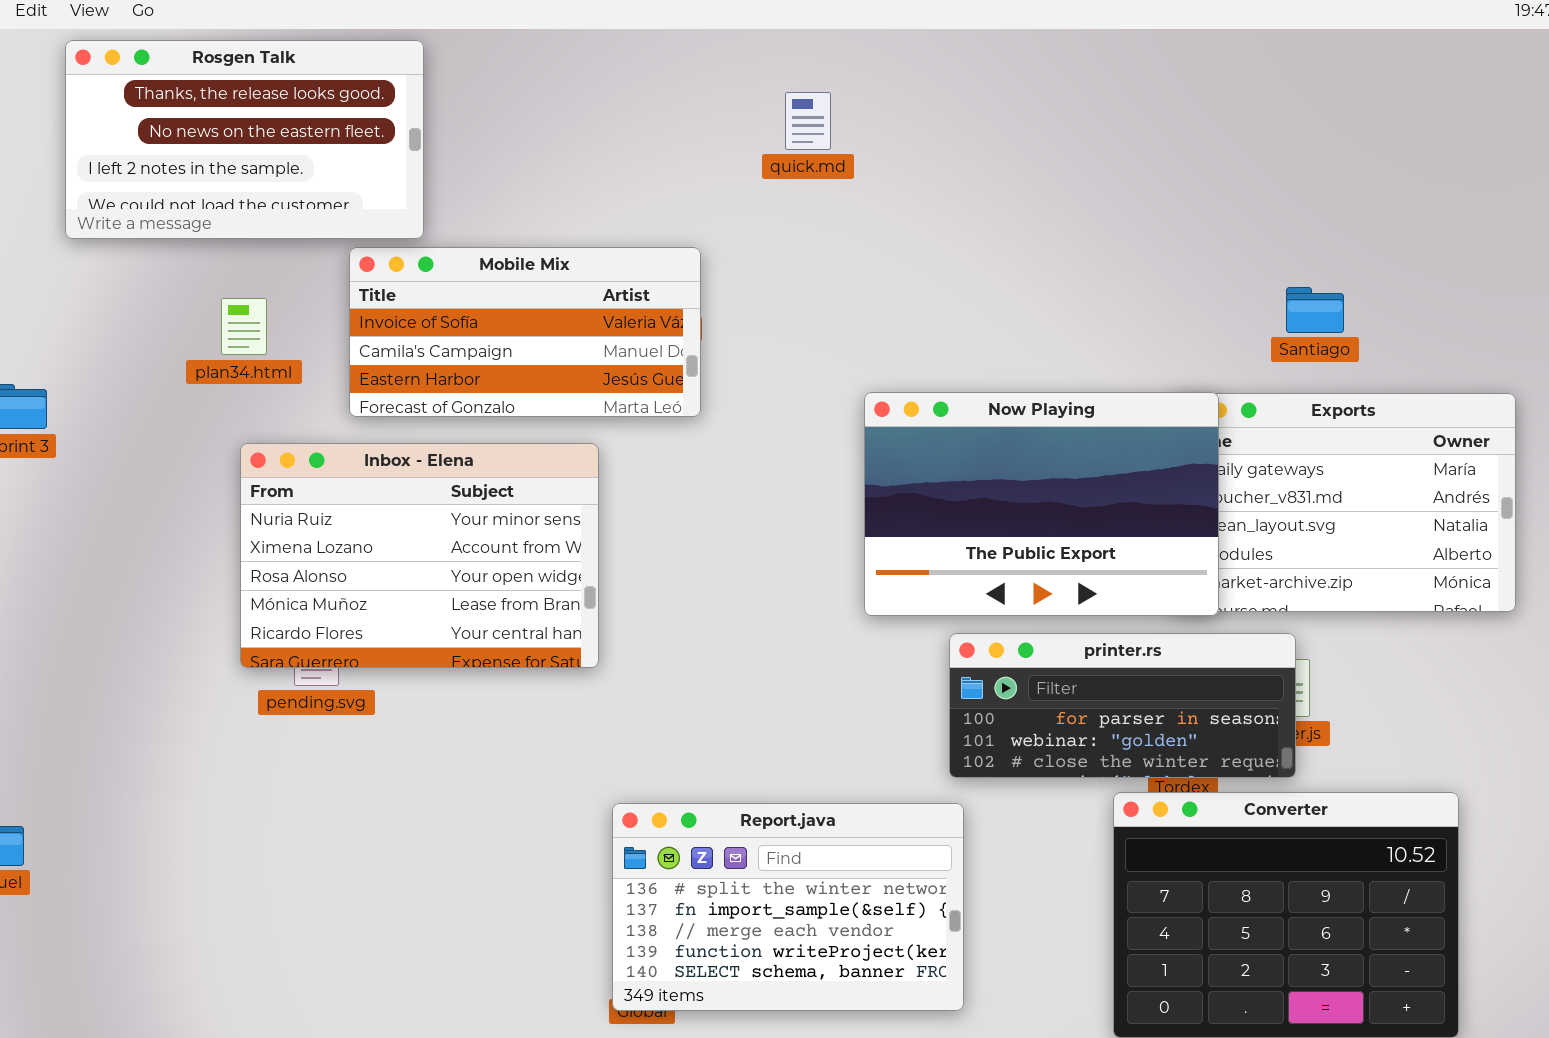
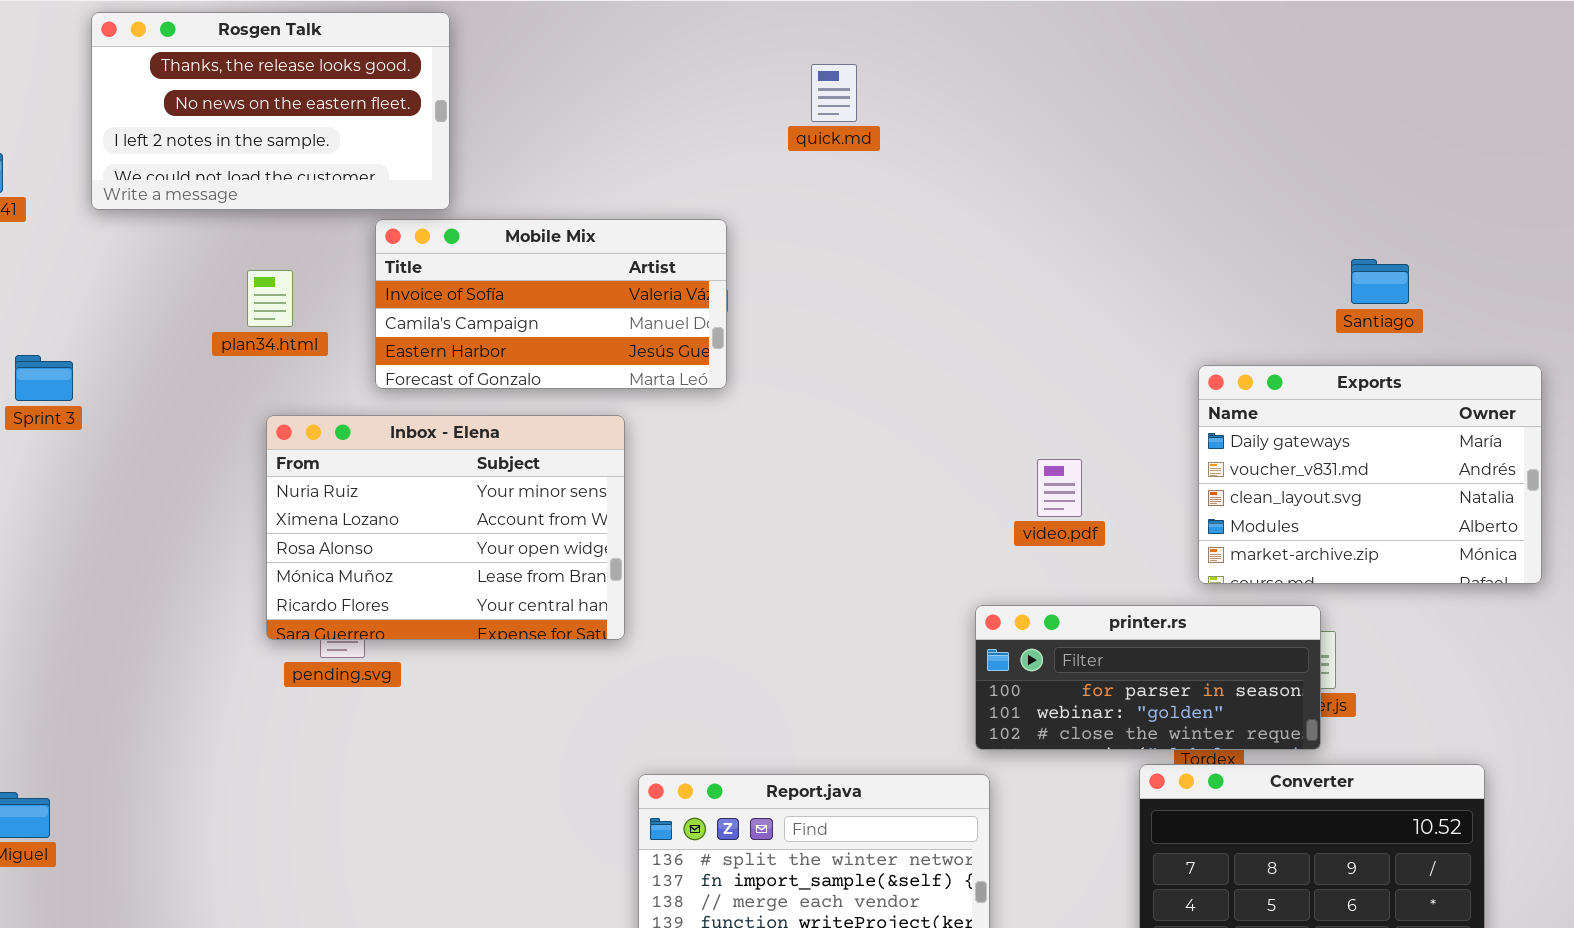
Santiago: [1286,287,1344,333] -> [1351,259,1409,304], moved
Now Playing: [864,392,1219,616] -> none, closed

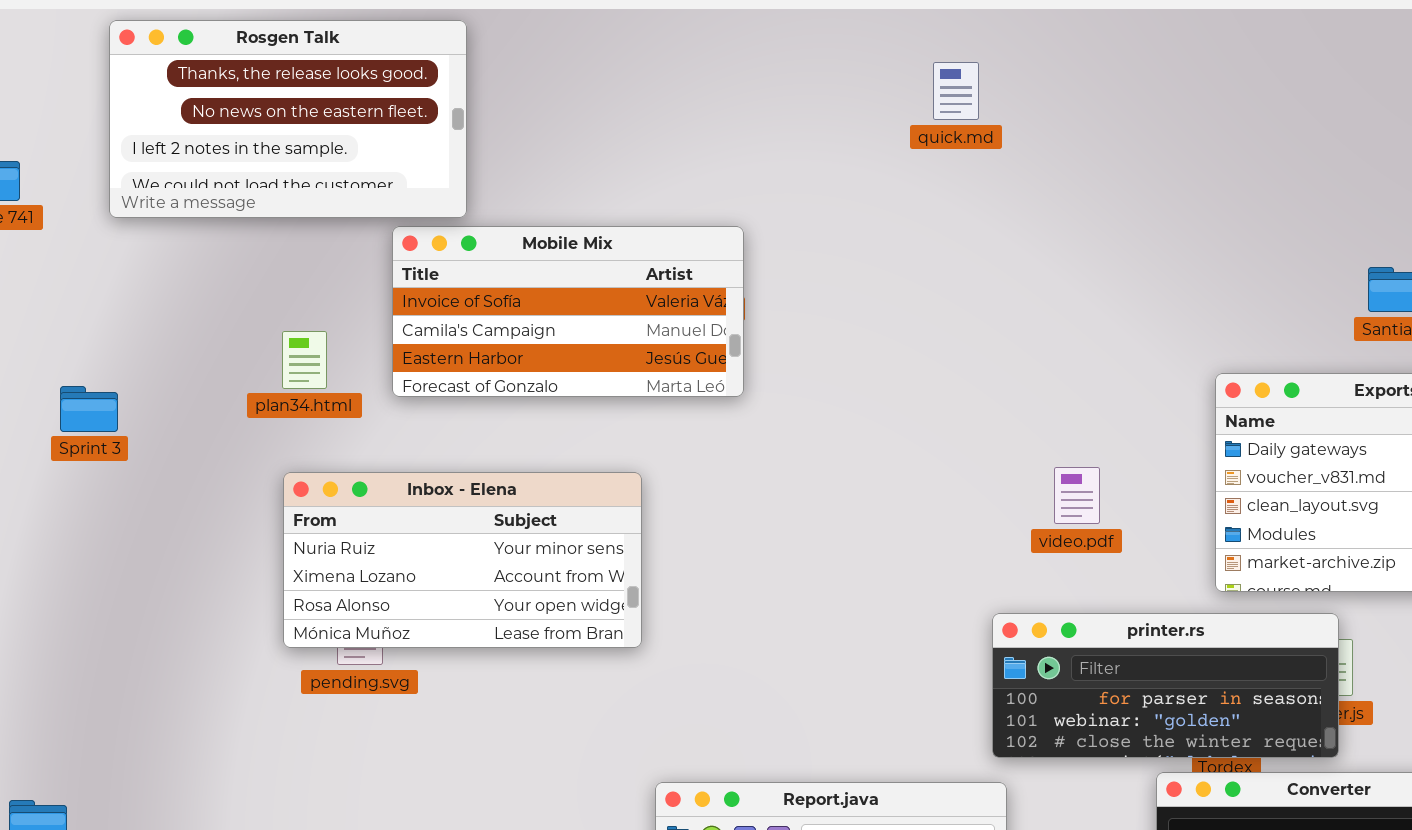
quick.md: [811,64,857,122] -> [933,62,979,120], moved
plan34.html: [247,270,293,327] -> [282,331,327,389], moved
Sprint 3: [15,355,73,401] -> [60,386,118,432], moved
Inbox - Elena: [266,415,625,640] -> [283,472,642,648], resized

